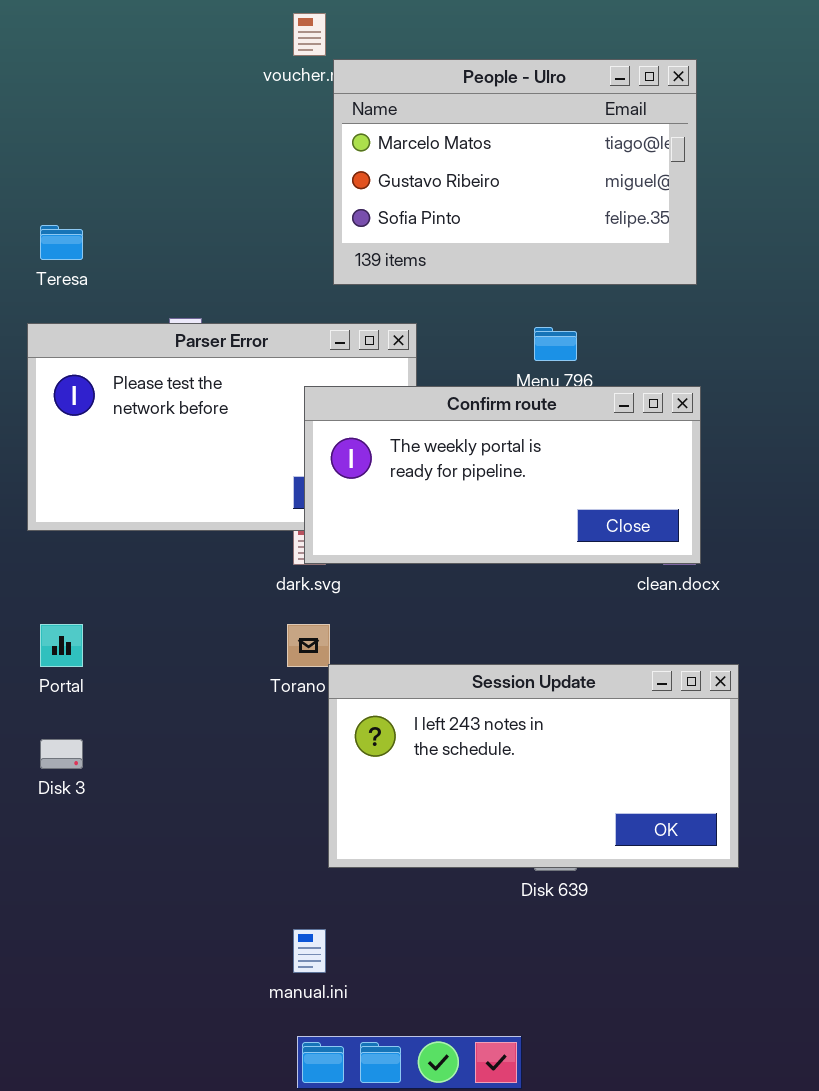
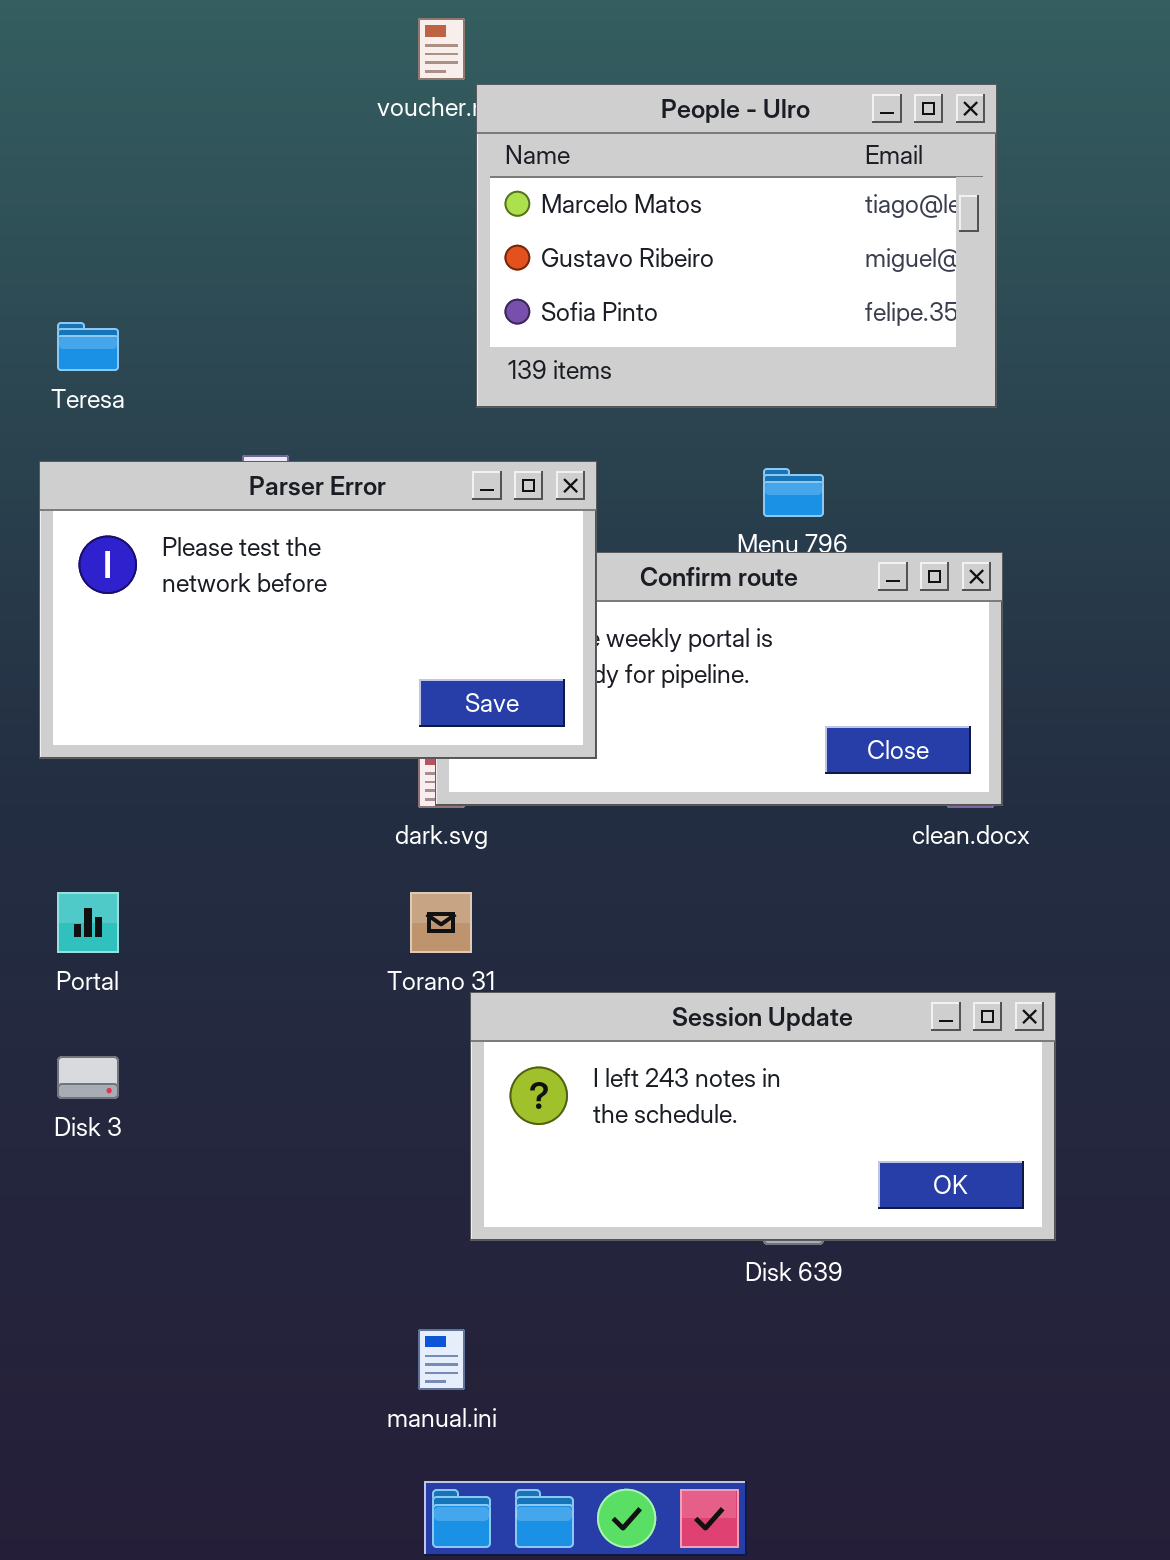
Parser Error: [27,323,417,531] -> [39,461,597,759], raised
Session Update: [328,664,739,868] -> [470,992,1056,1241], resized

